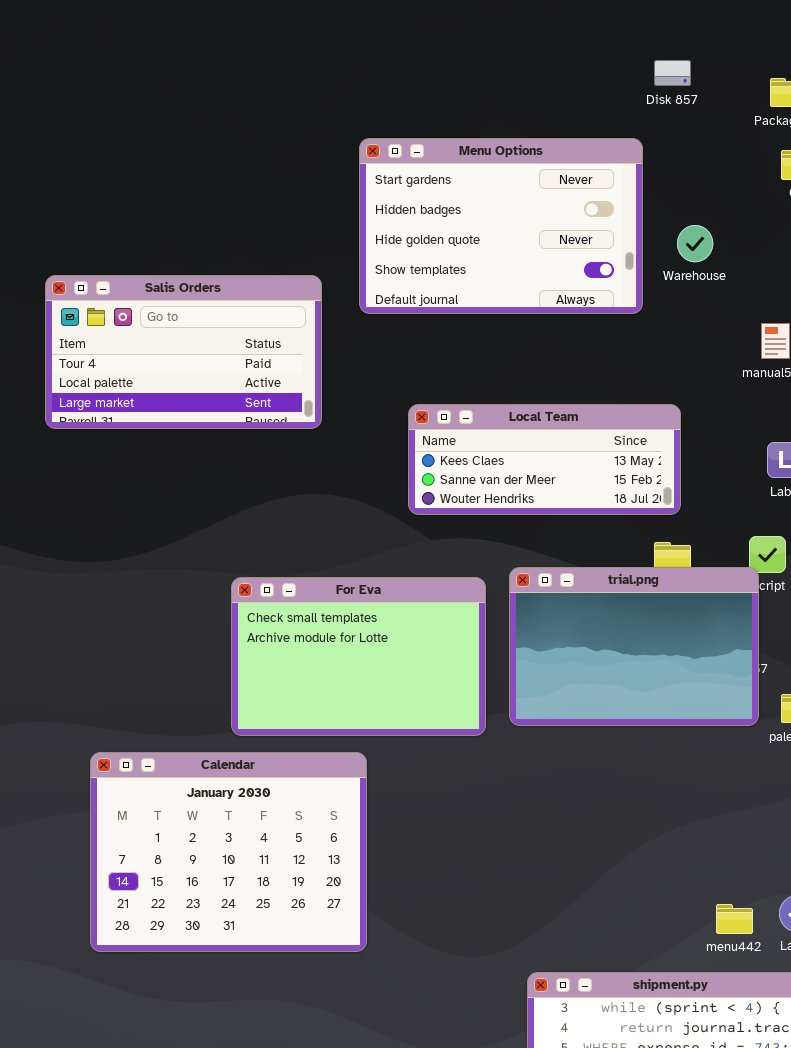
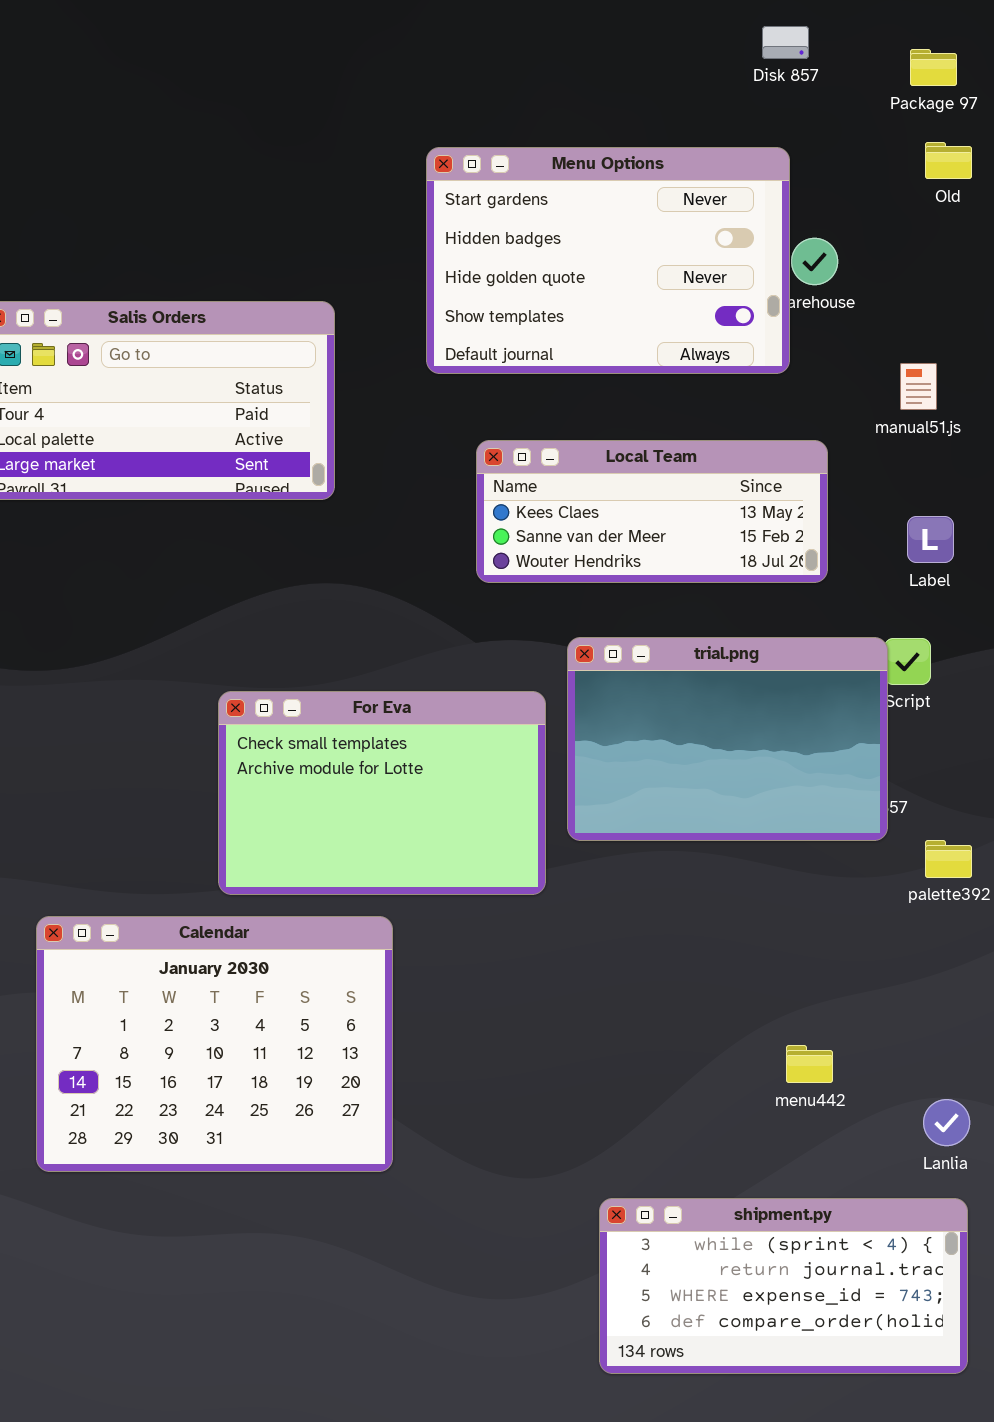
Menu Options: [359,138,643,314] -> [426,147,790,374], moved
Local Team: [408,404,681,515] -> [476,440,828,583], moved
trial.png: [509,567,759,726] -> [567,637,888,841], moved
menu442: [716,904,753,934] -> [786,1045,833,1083], moved

